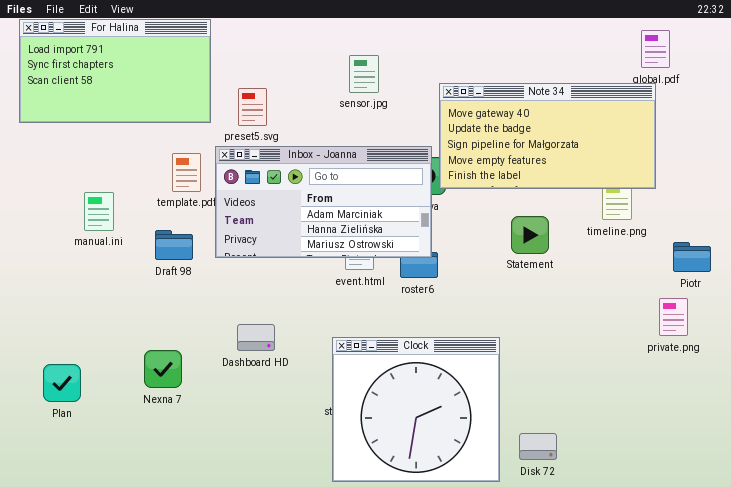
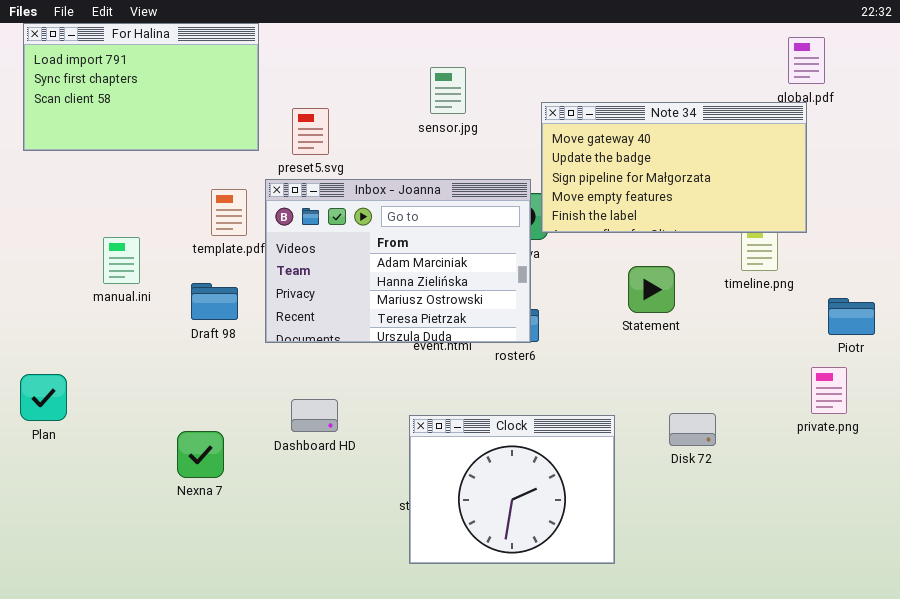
Inbox - Joanna: [215,146,432,258] -> [265,179,531,343], resized
Clock: [332,337,500,482] -> [409,415,615,564], resized
Plan: [43,364,81,402] -> [20,374,67,421], moved
Disk 72: [519,433,557,460] -> [669,413,716,446], moved

